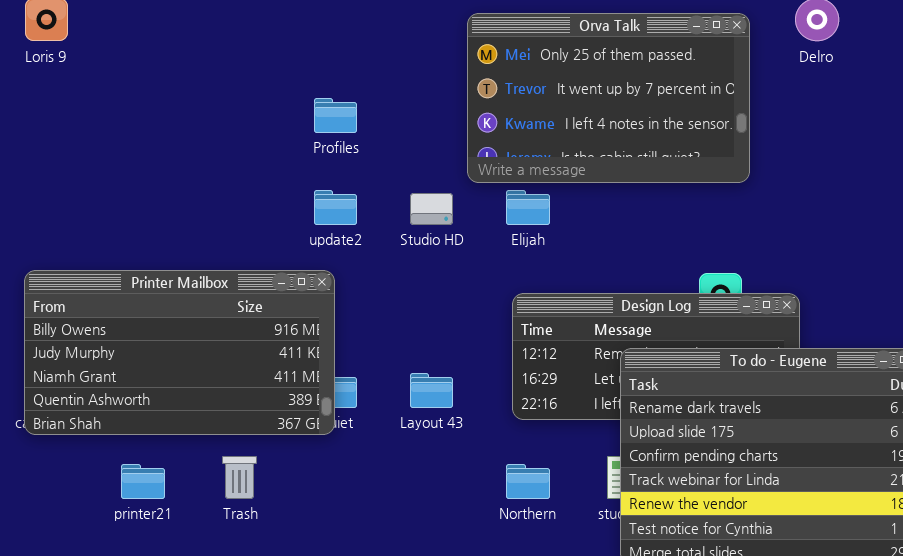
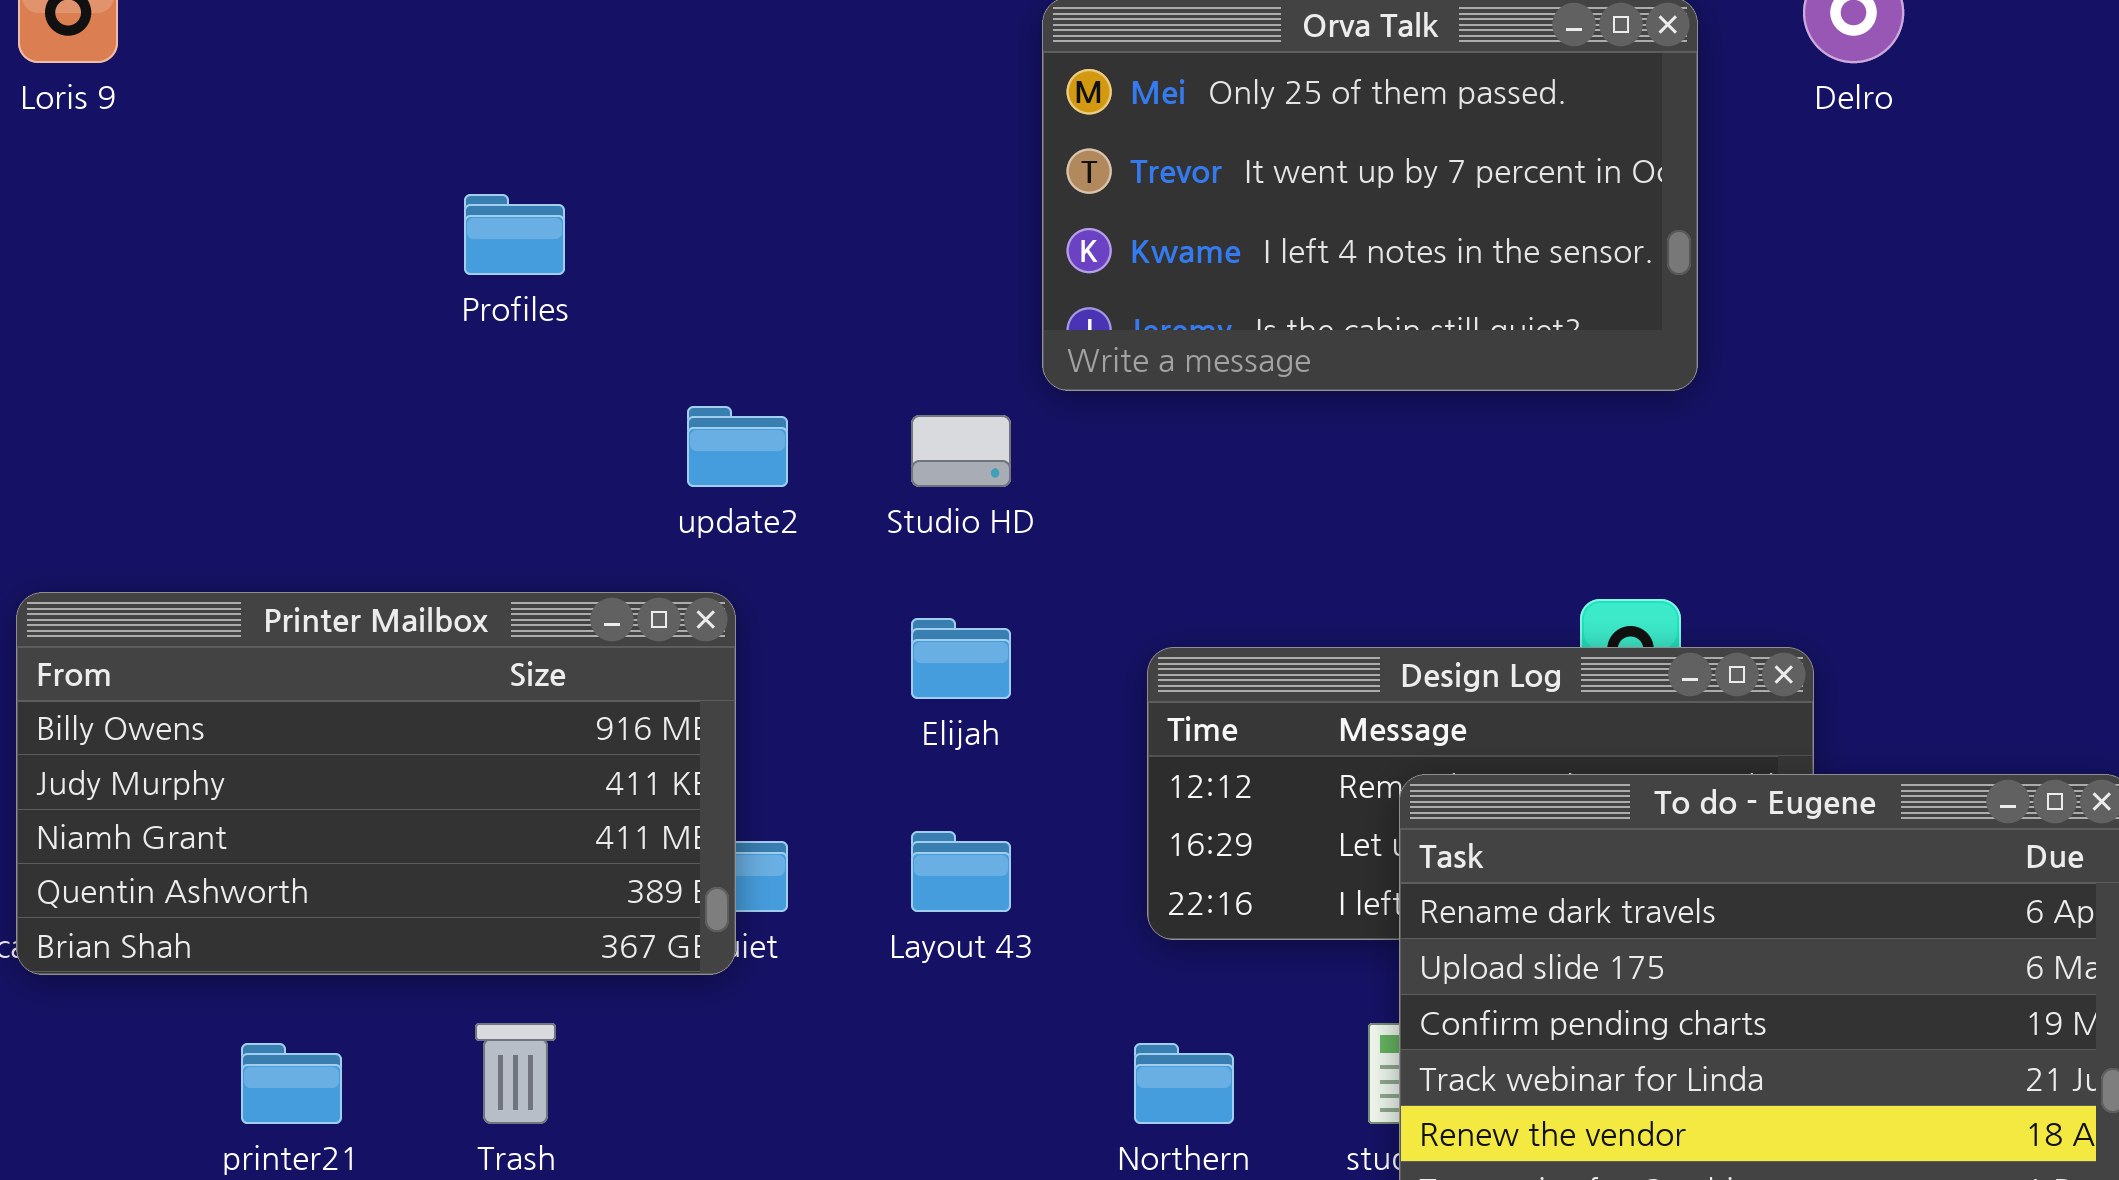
Profiles: [314,98,357,133] -> [464,194,565,275], moved
Elijah: [506,190,550,225] -> [911,618,1011,699], moved

